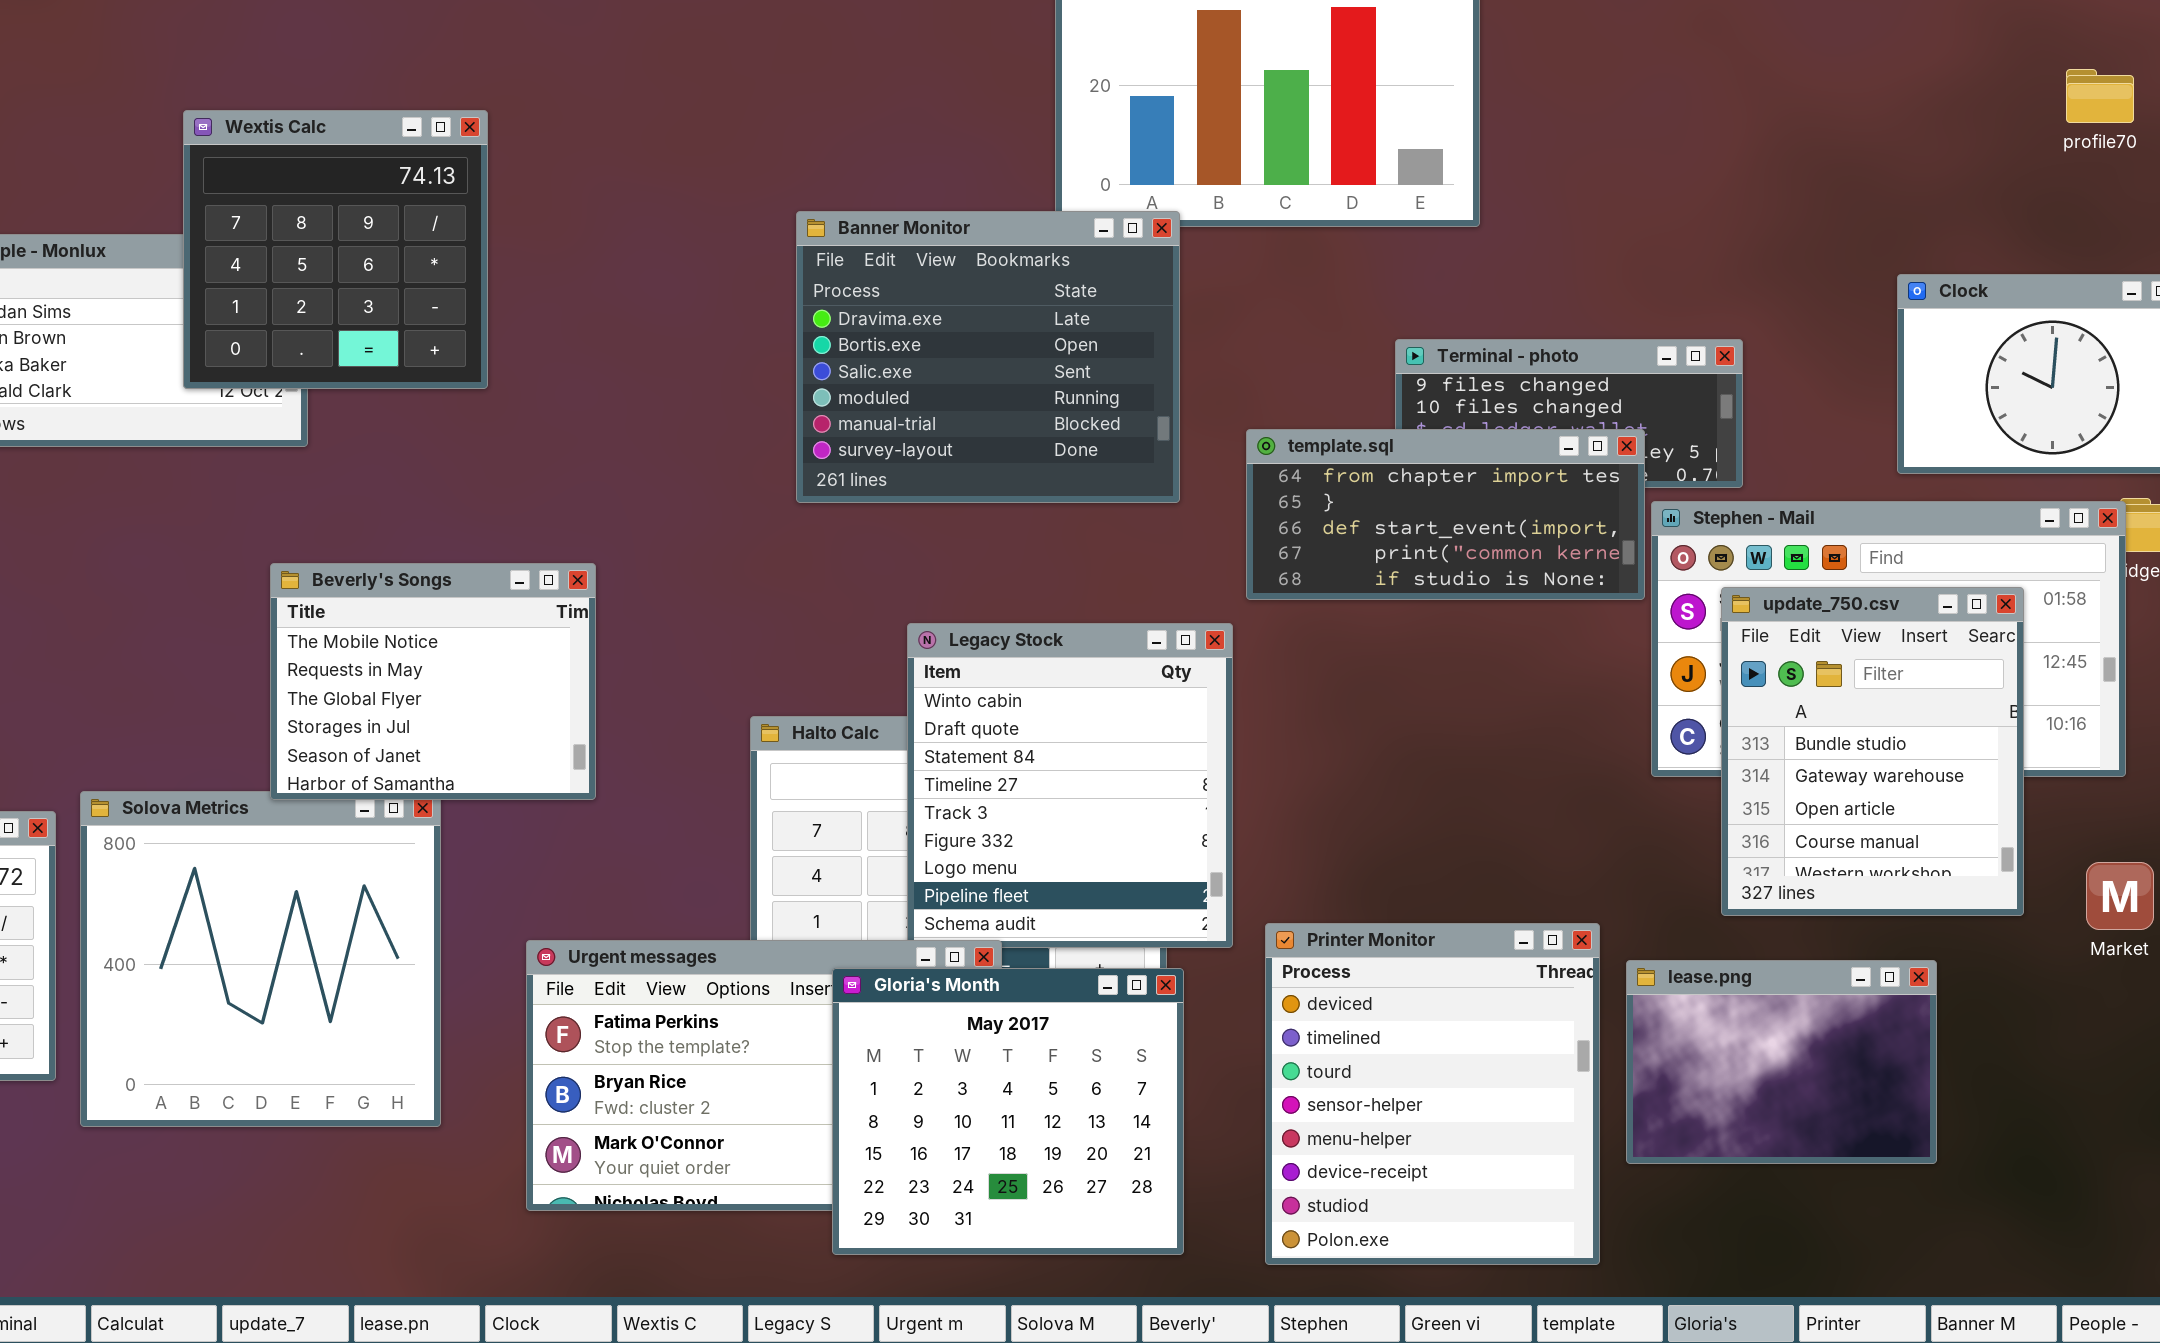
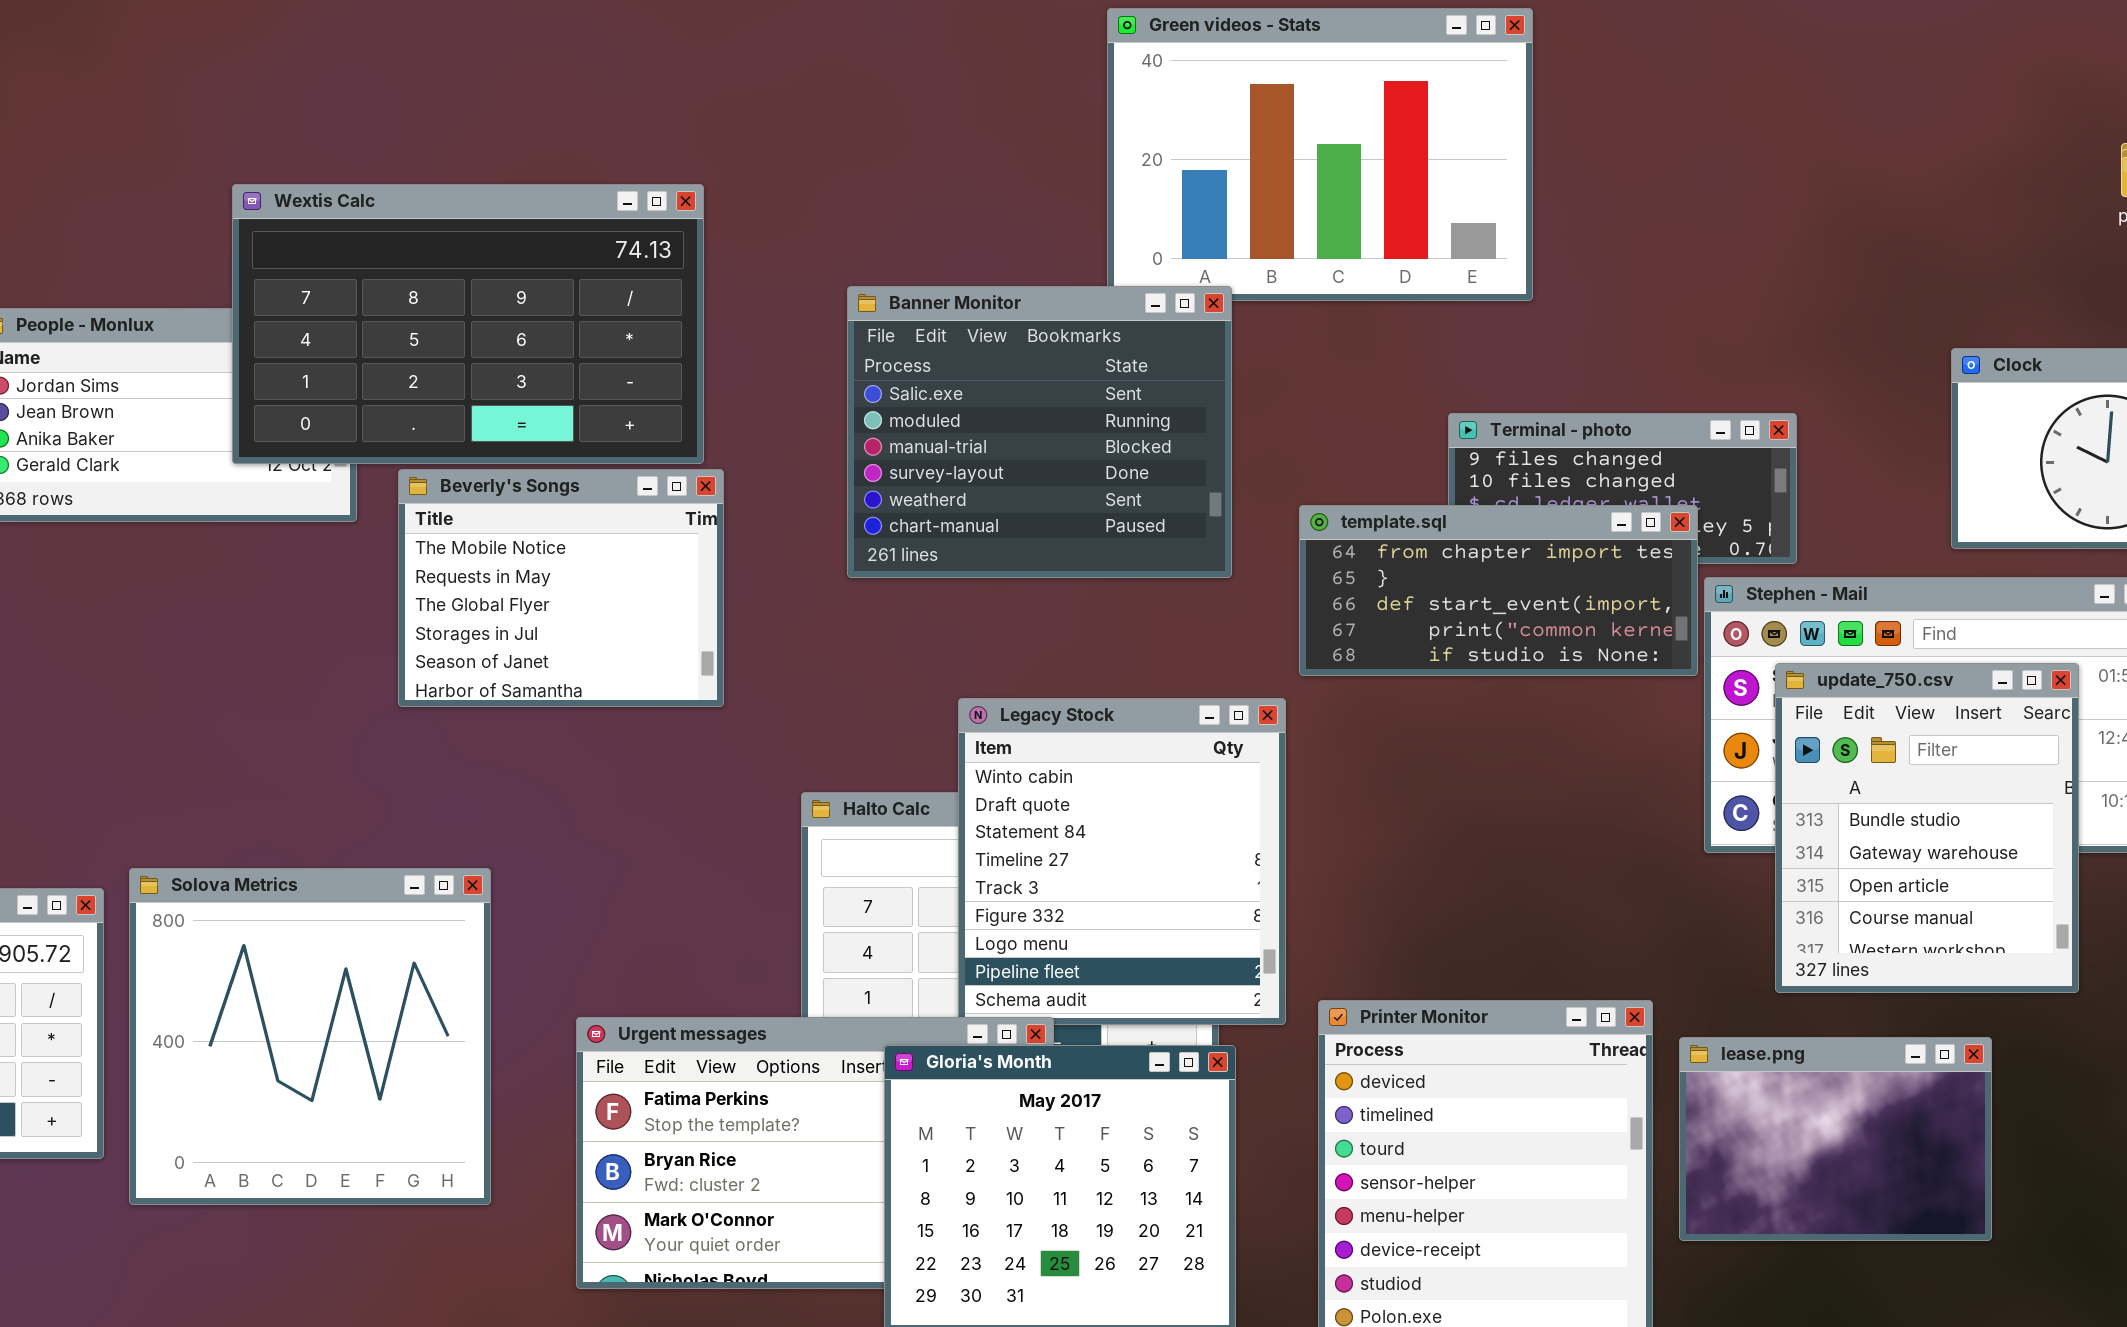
Wextis Calc: [183,110,488,389] -> [232,184,704,464], resized
Banner Monitor: [796,211,1180,503] -> [847,286,1232,578], scrolled down 2 rows
Beverly's Songs: [270,563,596,800] -> [398,469,724,707], moved

